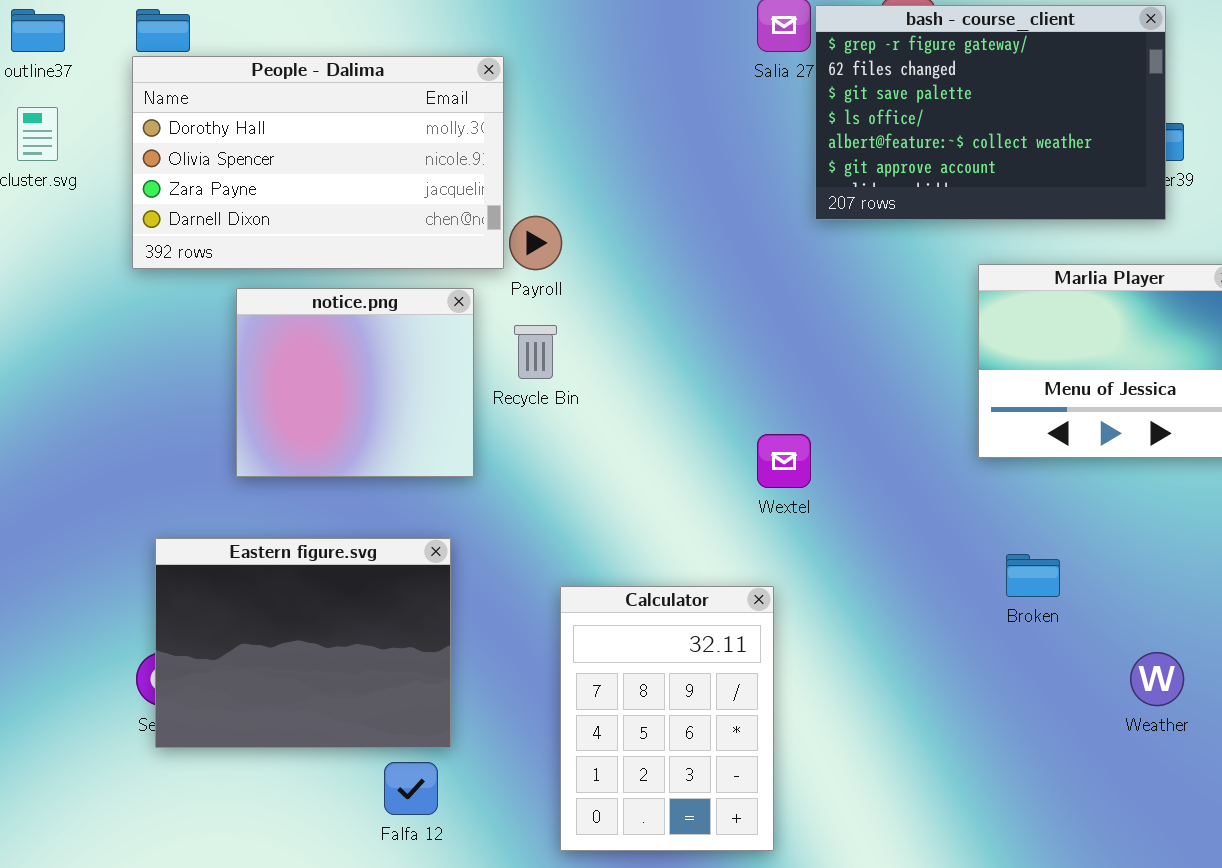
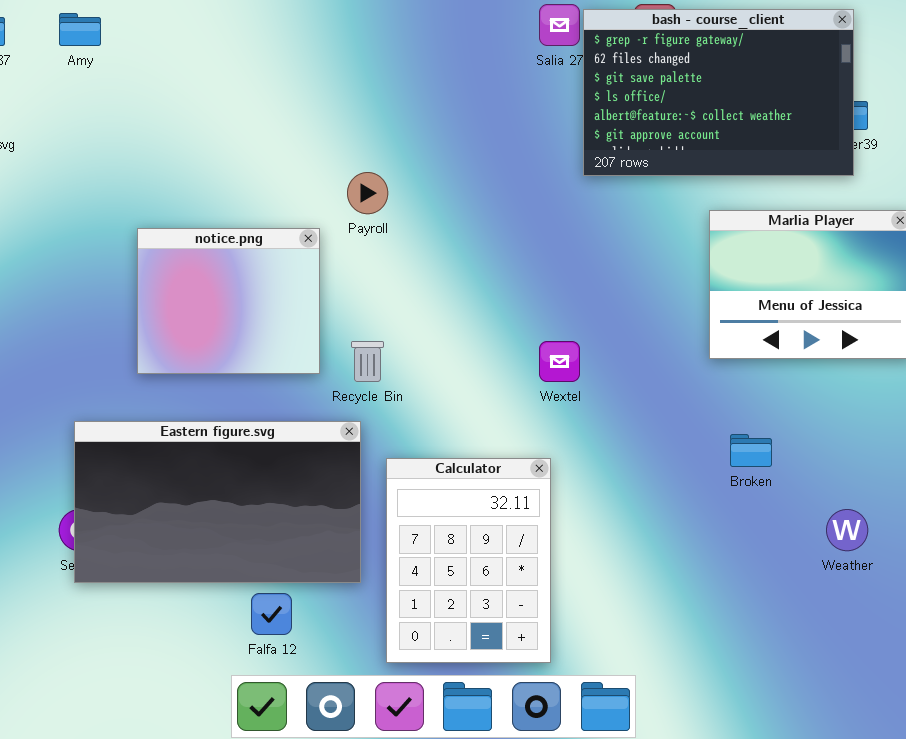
People - Dalima: [132,56,504,269] -> none, closed
Recycle Bin: [514,325,557,379] -> [351,341,384,382], moved
Eastern figure.svg: [155,538,451,748] -> [74,421,361,583], resized

